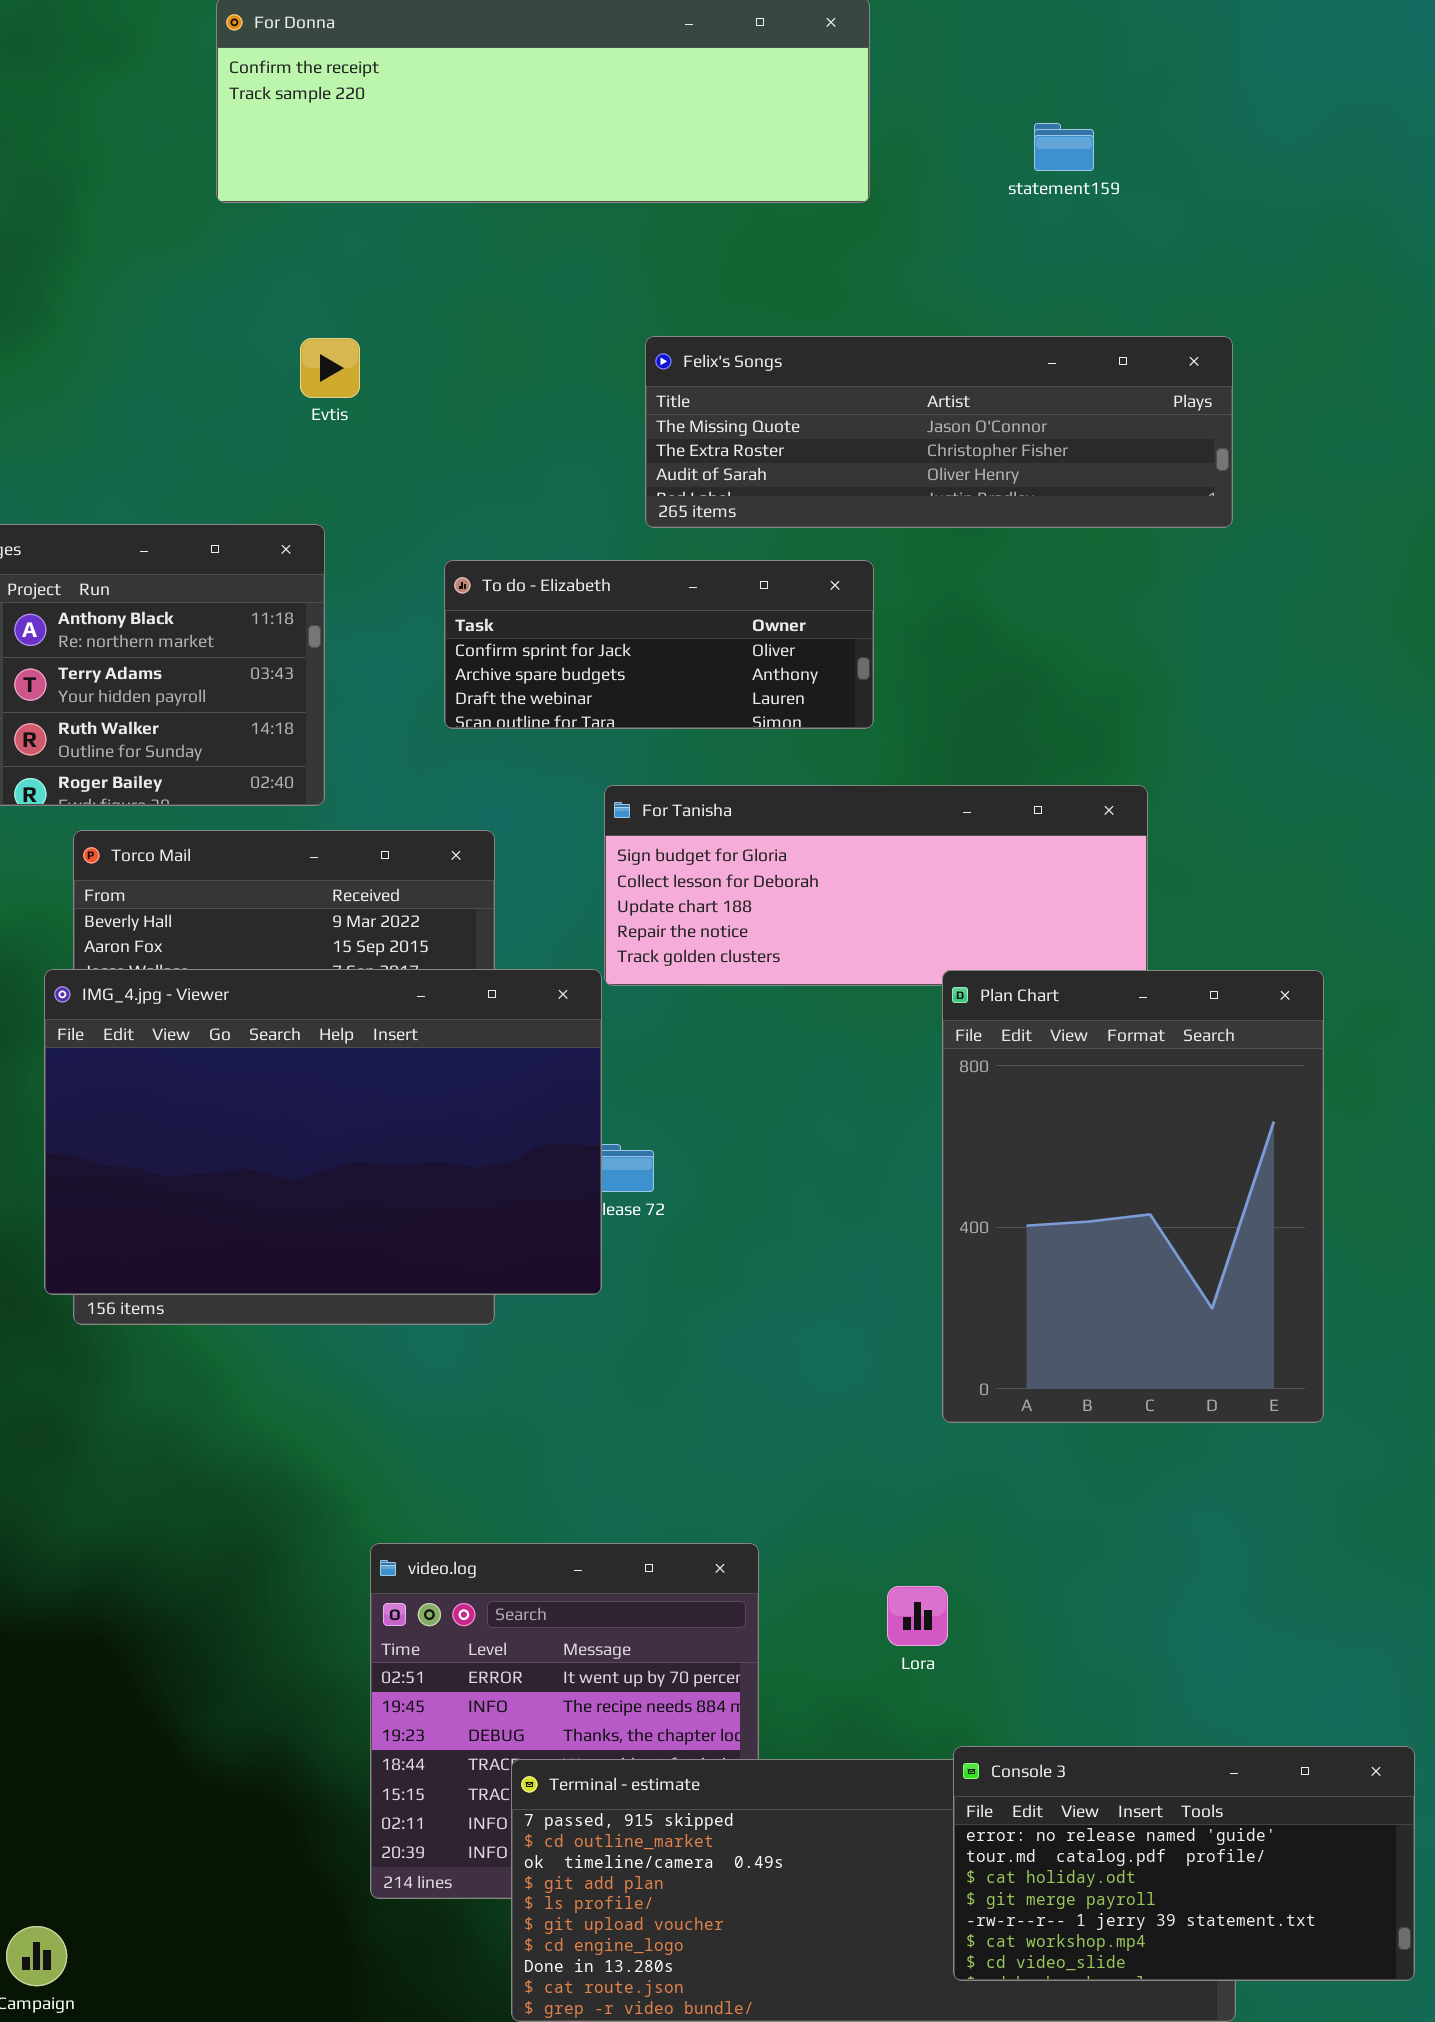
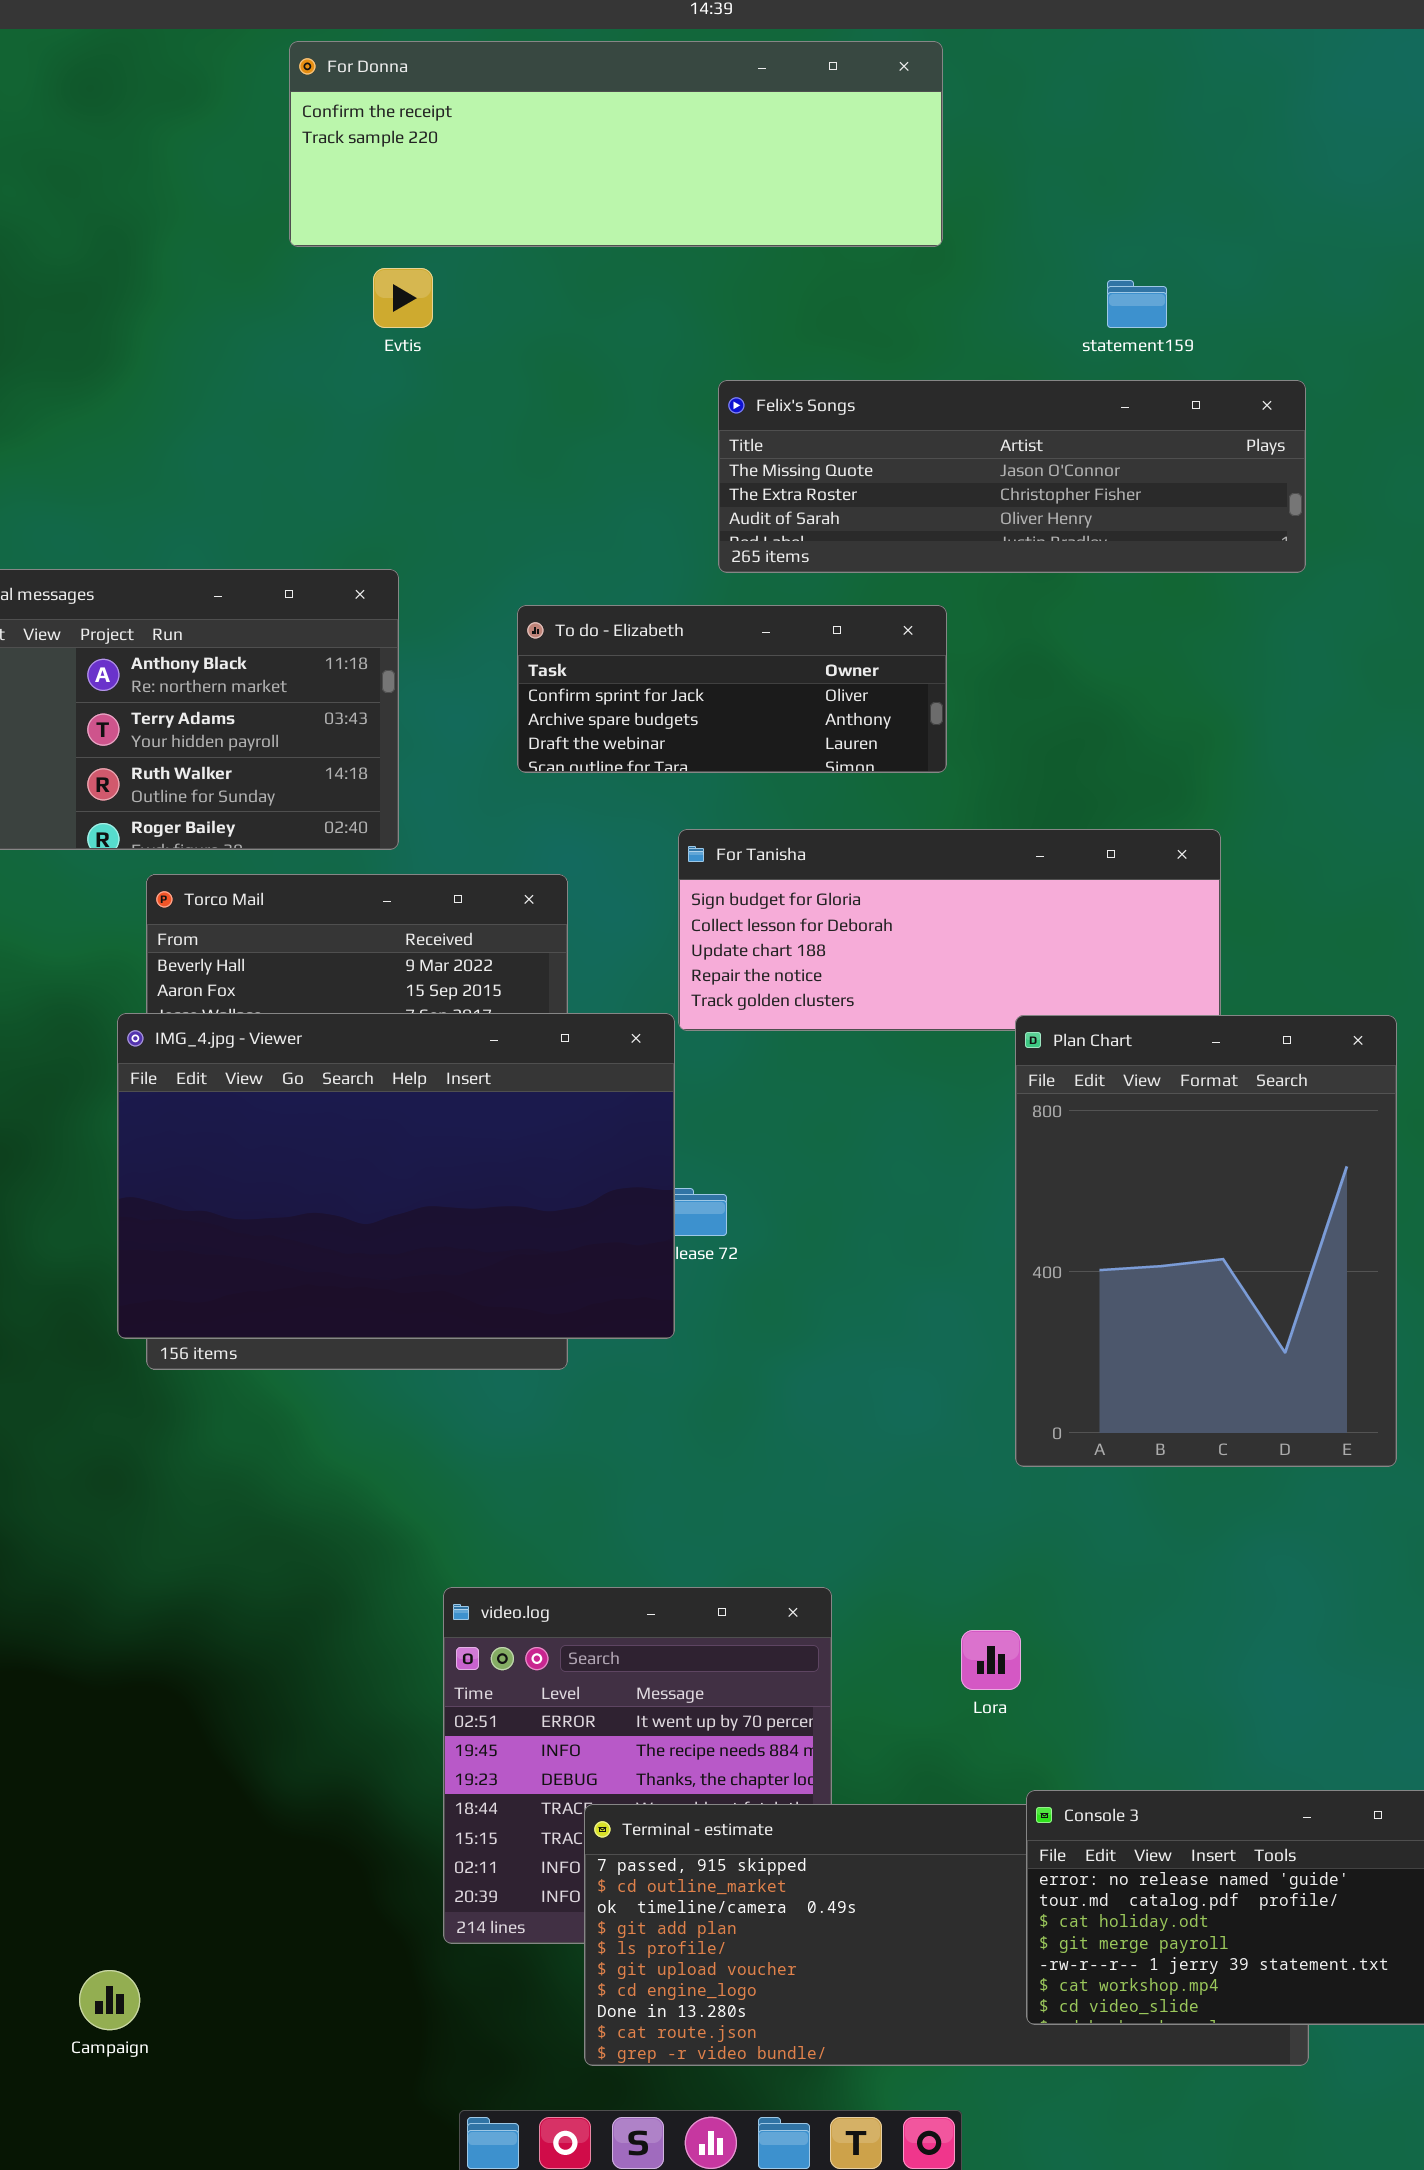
statement159: [1034,123,1094,171] -> [1107,280,1167,328], moved
Evtis: [300,338,360,398] -> [373,268,433,328], moved

